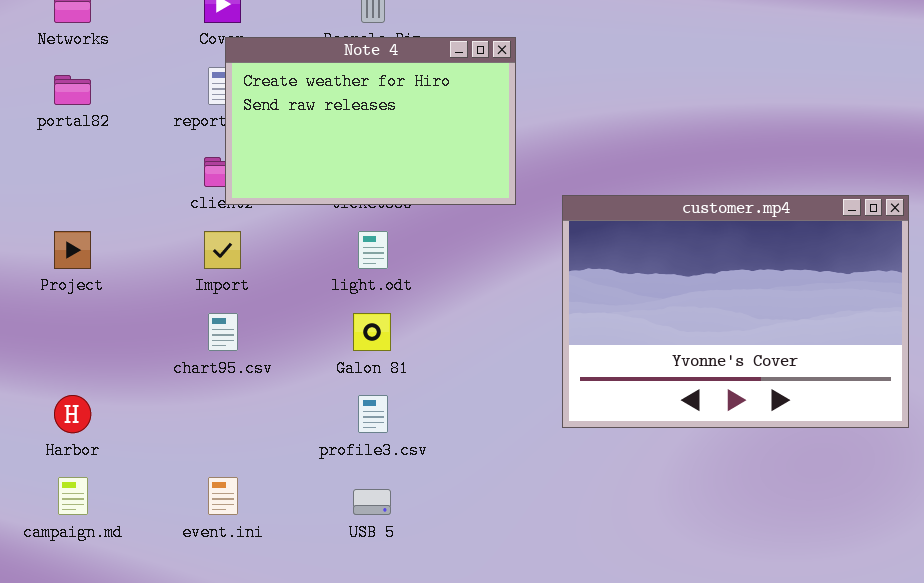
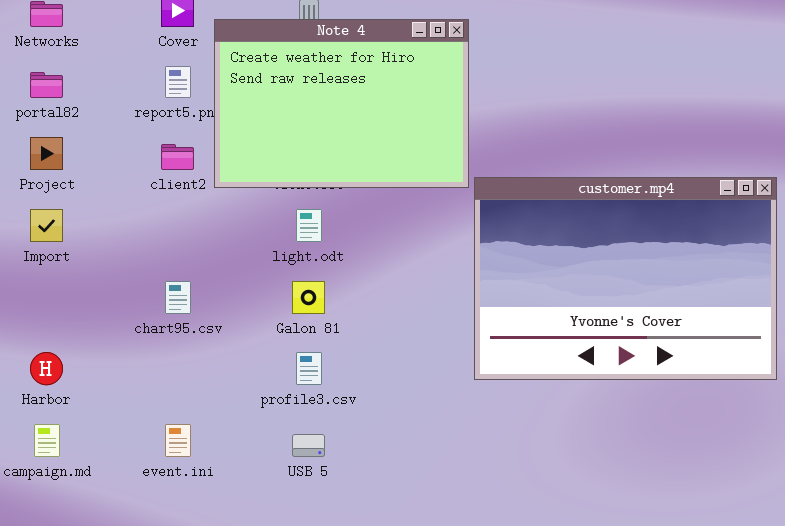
Note 4: [225,37,516,205] -> [214,19,469,188], moved, resized
Project: [54,231,91,269] -> [30,137,63,170], moved
Import: [204,231,241,269] -> [30,209,63,242], moved

